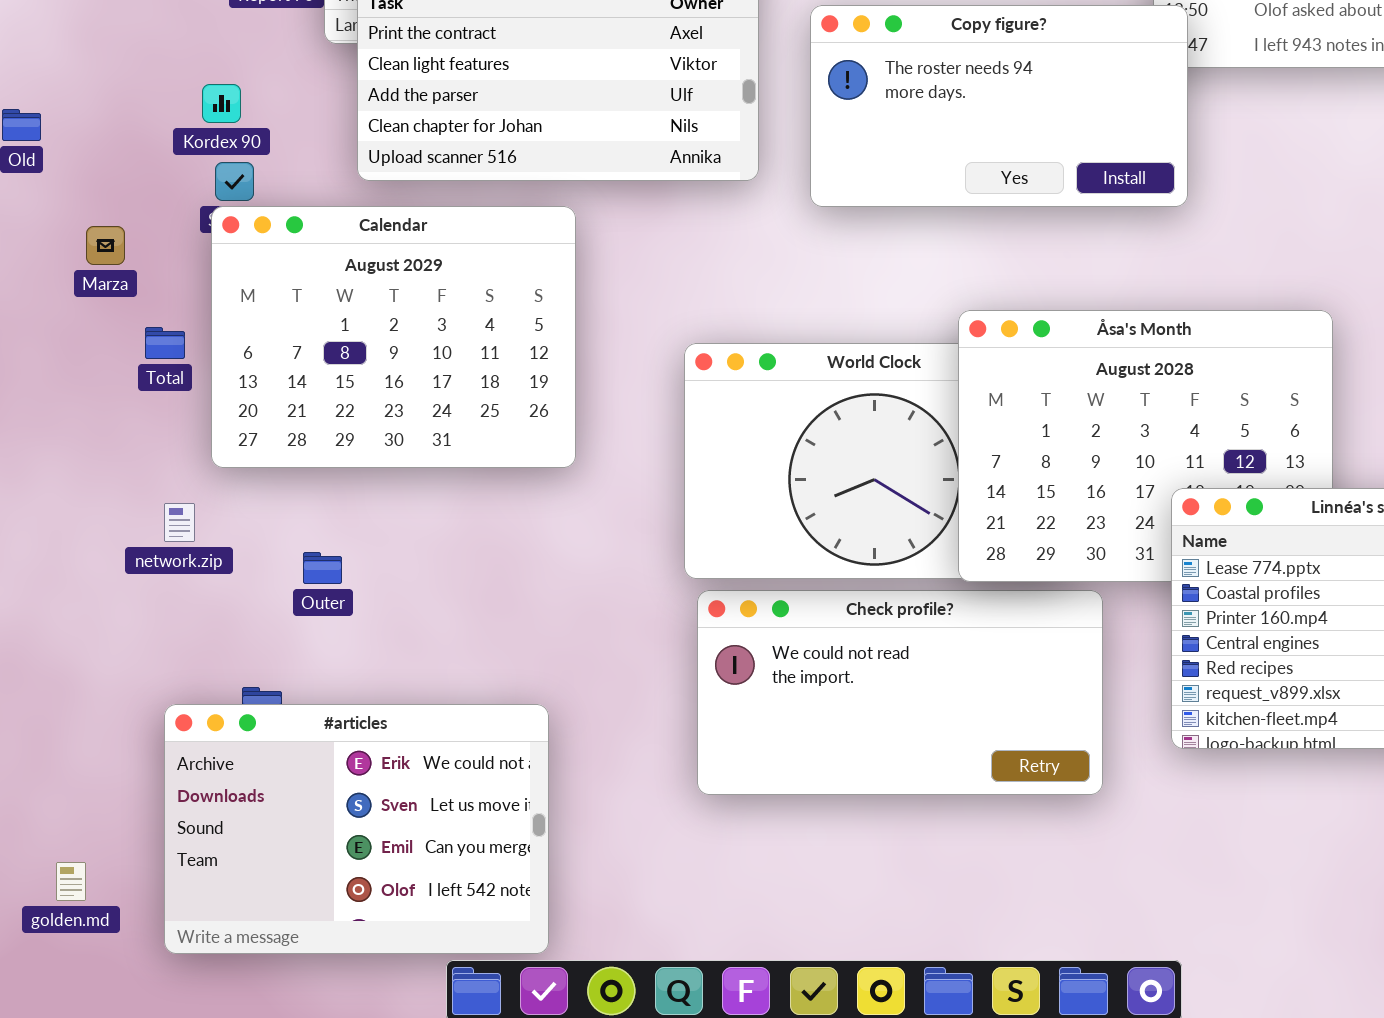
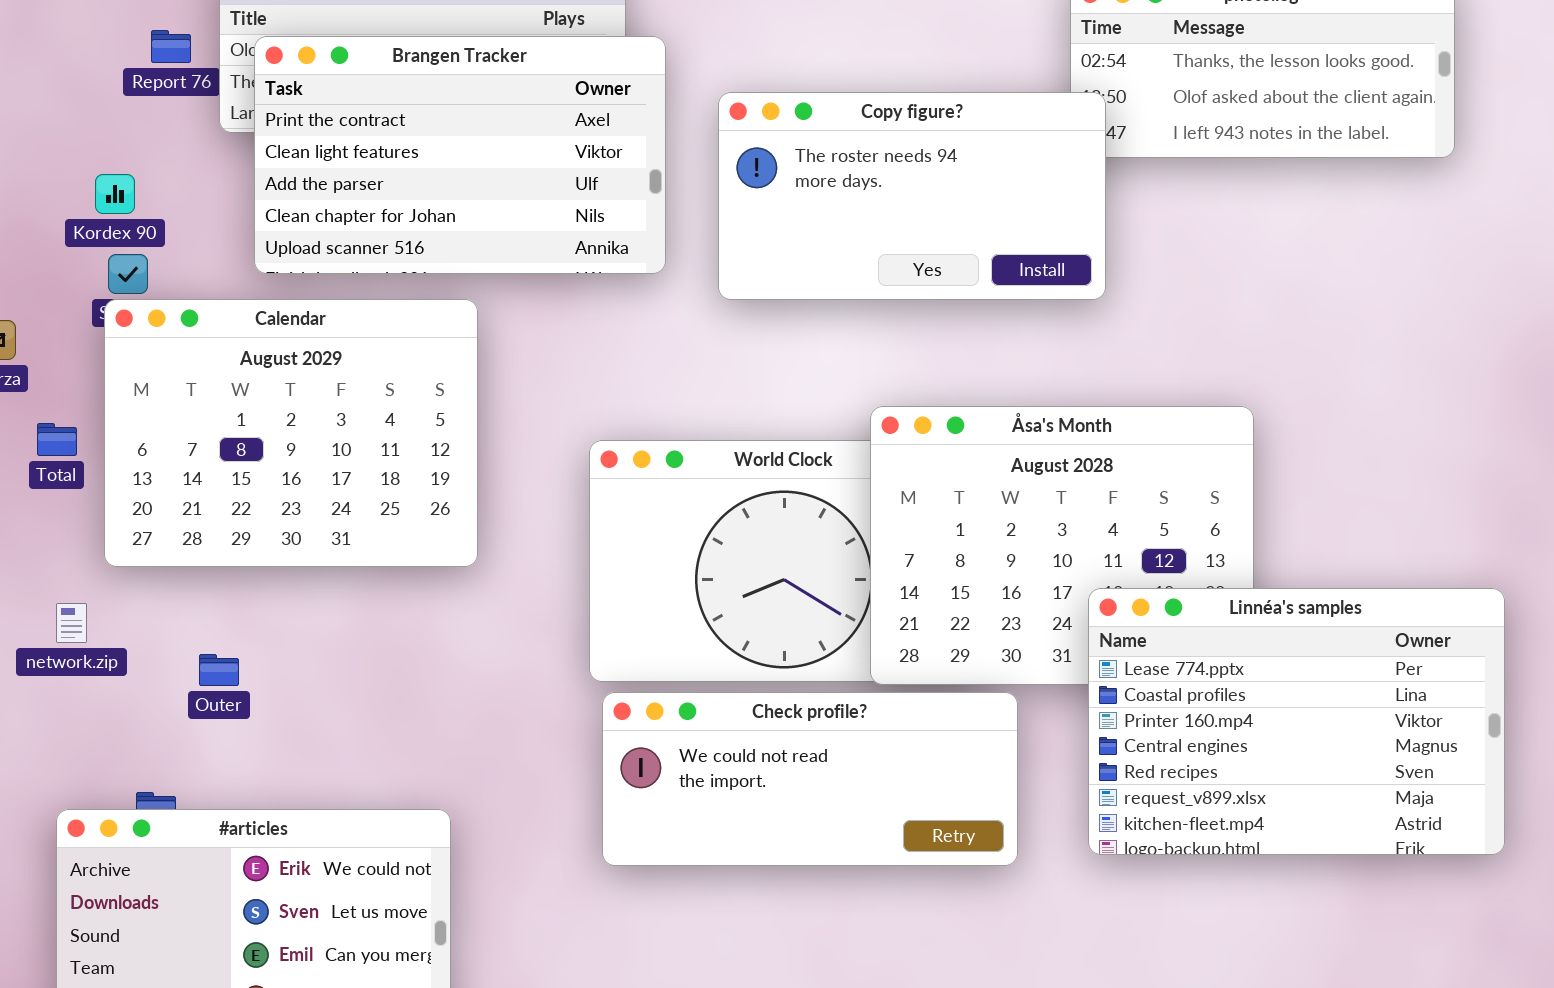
Check profile?: [697,590,1103,795] -> [602,692,1018,866], resized

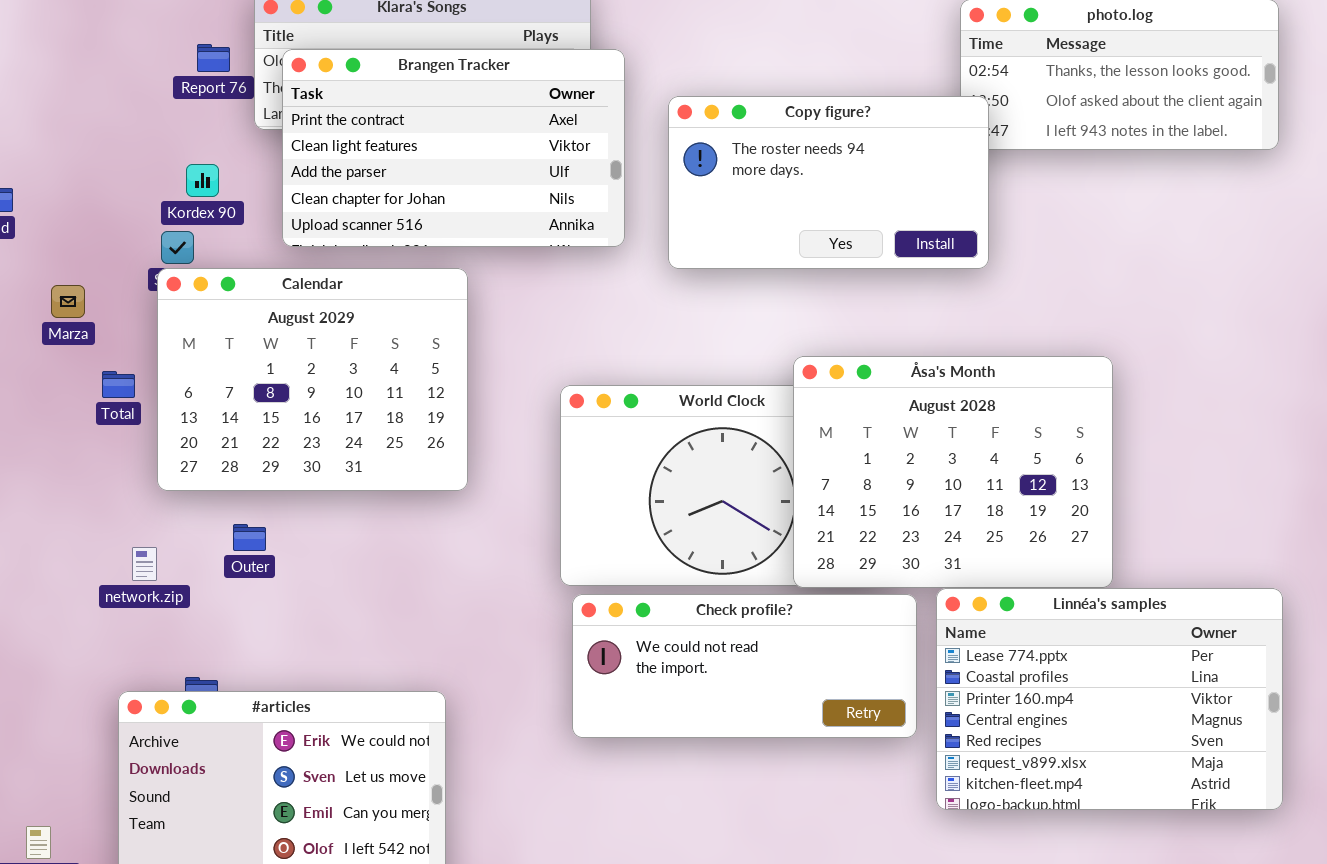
Kordex 90: [95,174,135,214] -> [186,164,219,197], moved
Linnéa's samples: [1088,588,1505,855] -> [936,588,1283,810], moved
network.zip: [56,603,87,643] -> [132,547,157,581], moved
Outer: [199,654,239,686] -> [233,524,266,551], moved

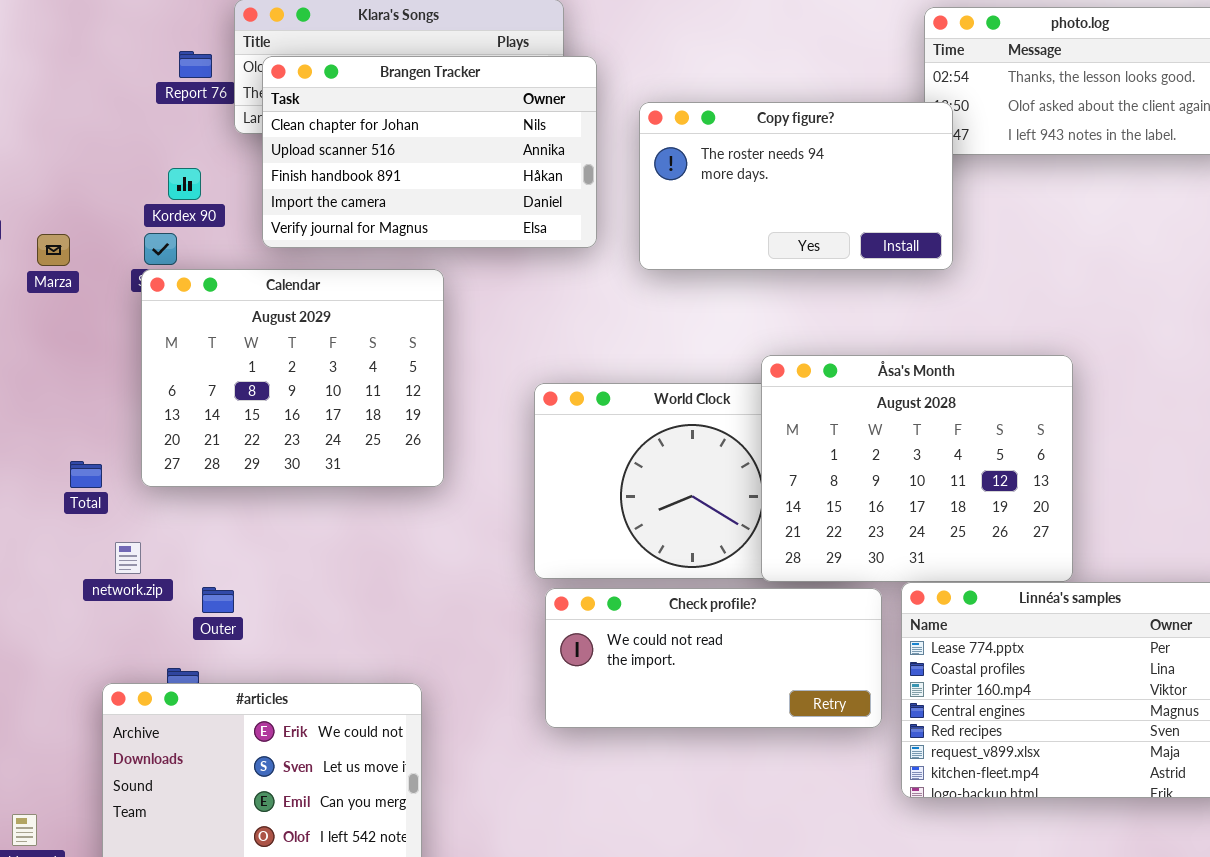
Brangen Tracker: [282,49,625,247] -> [262,56,597,248], scrolled down 3 rows
Marza: [51,285,85,318] -> [37,234,70,266], moved
Total: [102,371,135,398] -> [70,461,102,488], moved
Outer: [233,524,266,551] -> [202,587,234,613], moved

